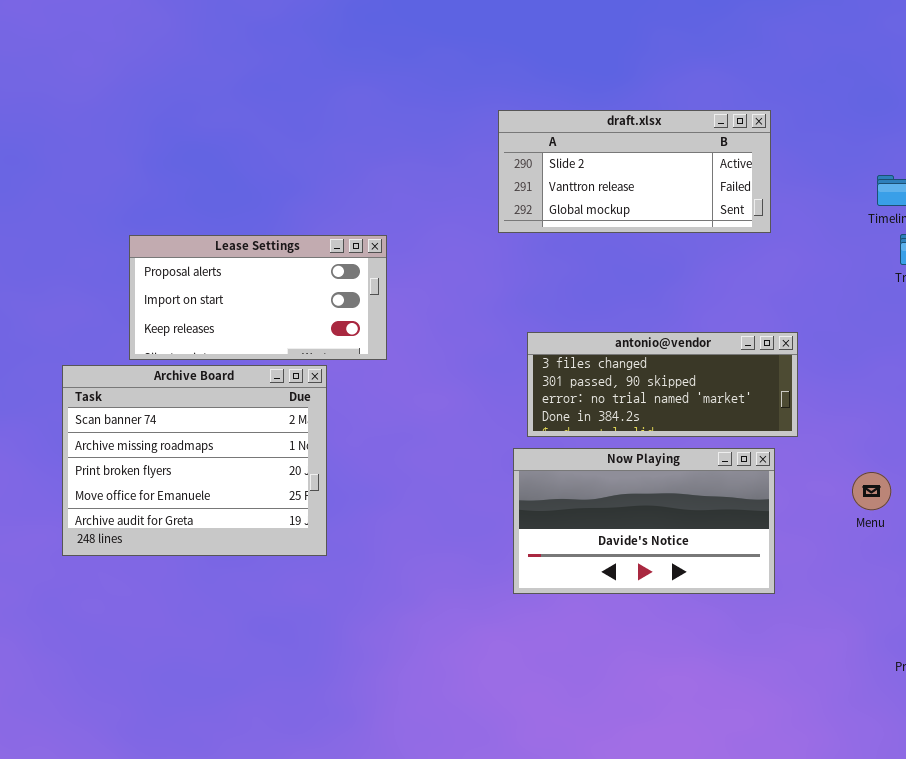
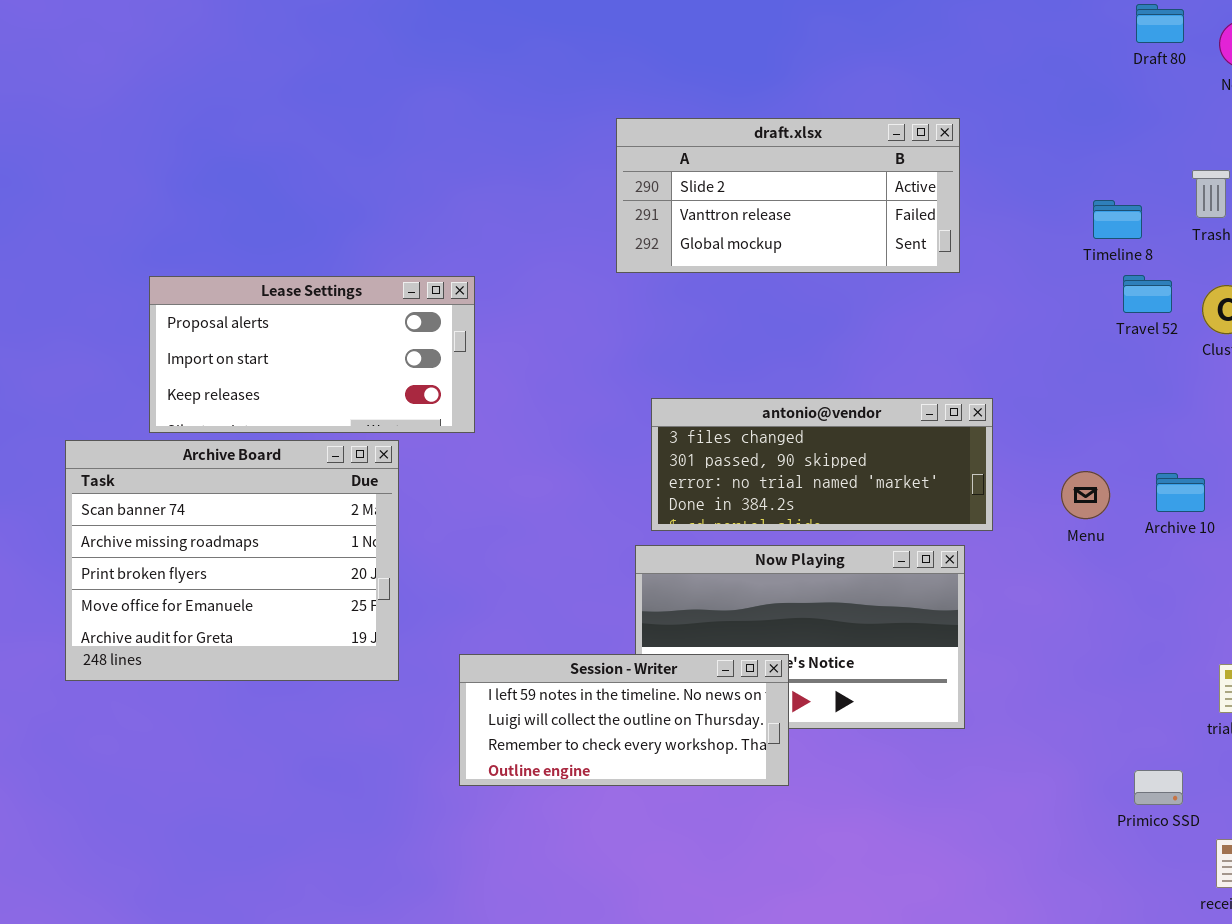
Menu: [852,472,891,510] -> [1061,471,1110,519], moved
Session - Writer: none -> [459,654,789,786], opened

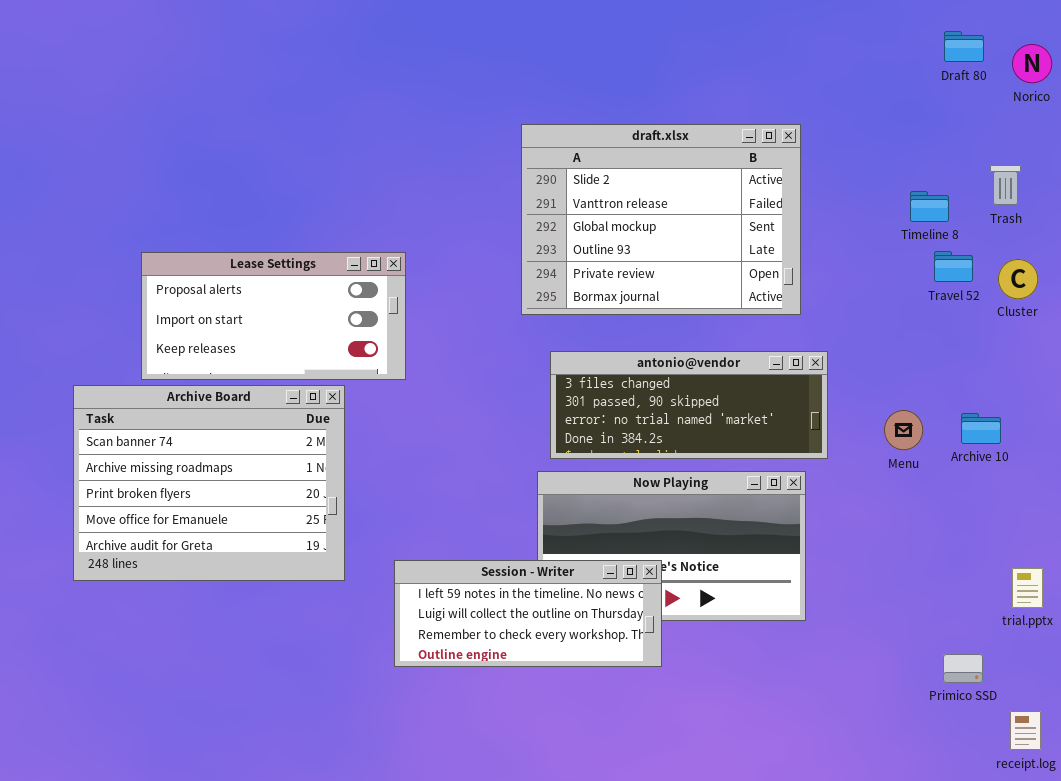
draft.xlsx: [616,118,960,273] -> [521,124,801,315], resized

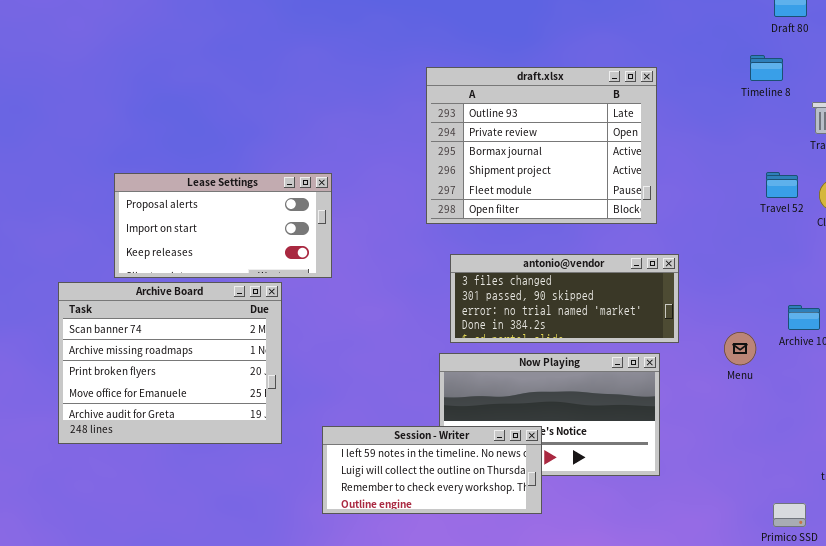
draft.xlsx: [521,124,801,315] -> [426,67,657,224], scrolled down 3 rows
Timeline 8: [910,191,949,222] -> [750,55,783,81], moved
Menu: [884,410,923,450] -> [724,332,756,365], moved

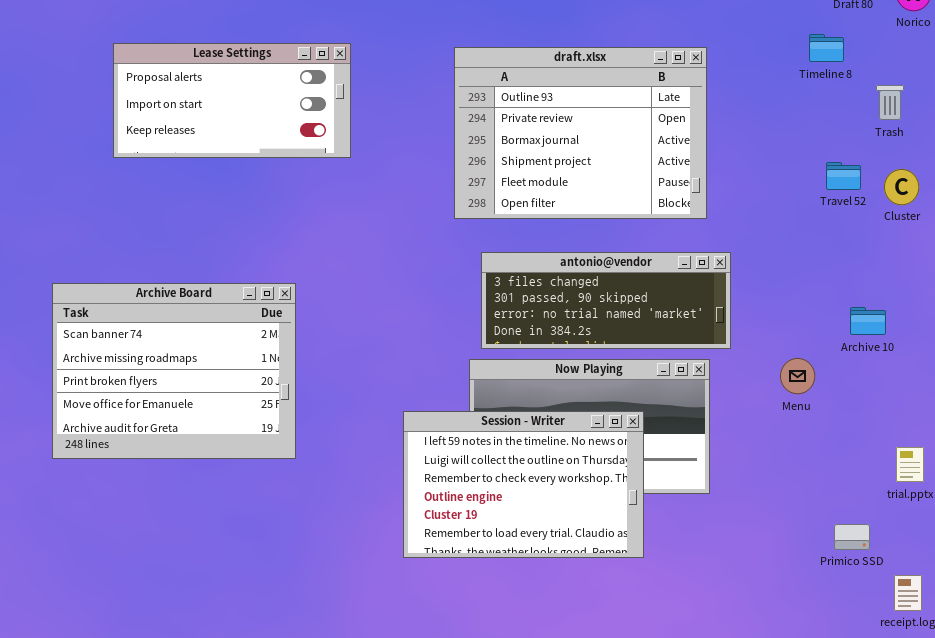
Lease Settings: [114,173,332,278] -> [113,43,351,158], moved
Menu: [724,332,756,365] -> [780,358,815,394], moved
Session - Writer: [322,426,542,514] -> [403,411,644,558], moved, resized

